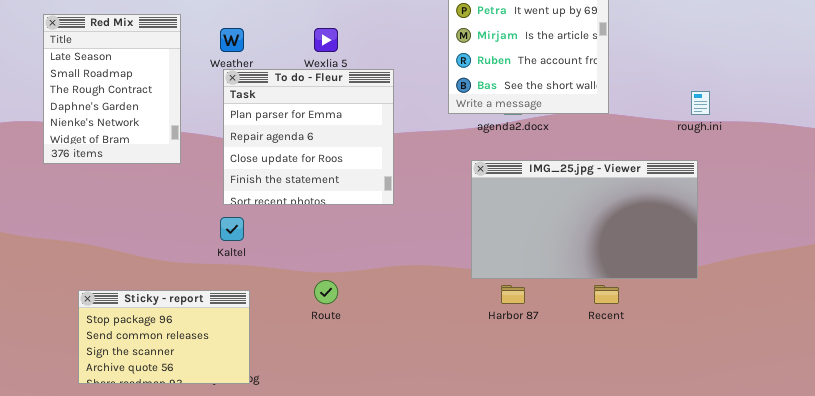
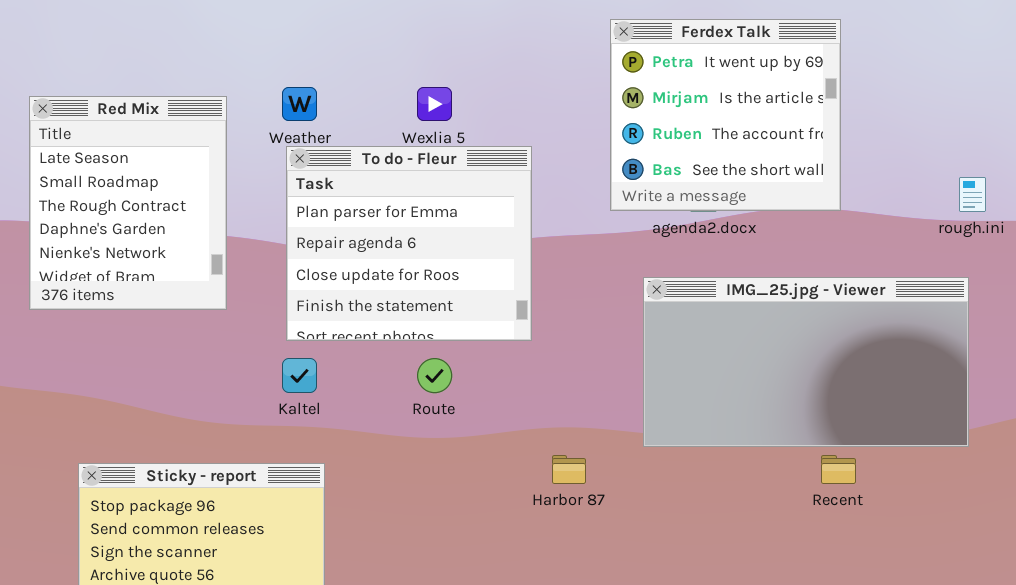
Red Mix: [43,14,181,164] -> [29,96,227,310], moved
Route: [314,280,338,304] -> [417,358,452,393], moved
Harbor 87: [501,285,525,304] -> [552,455,586,484], moved

